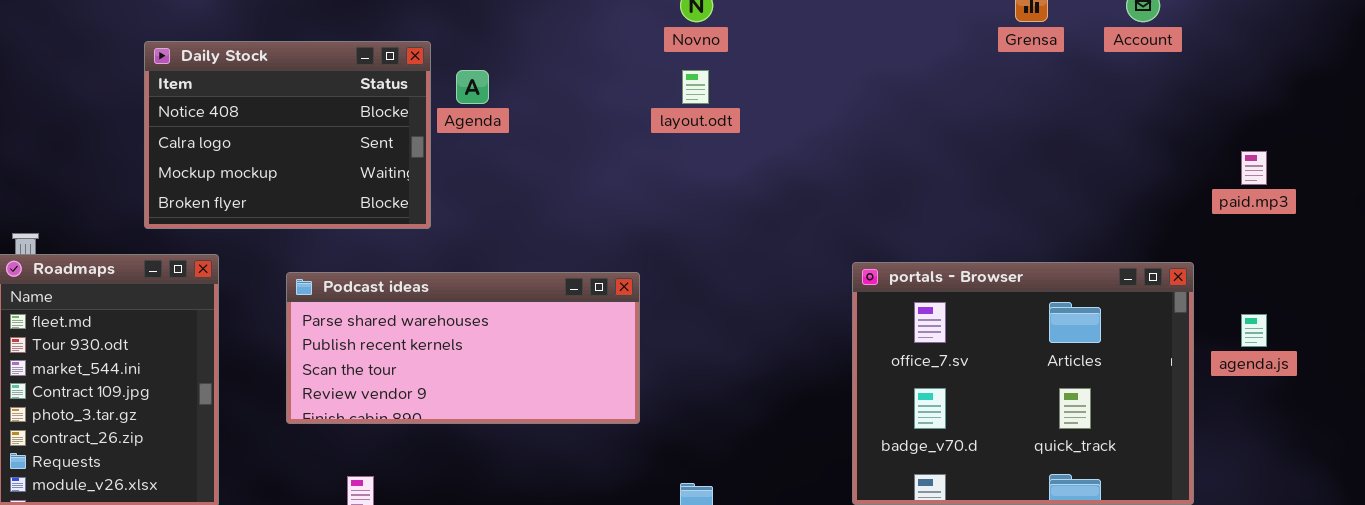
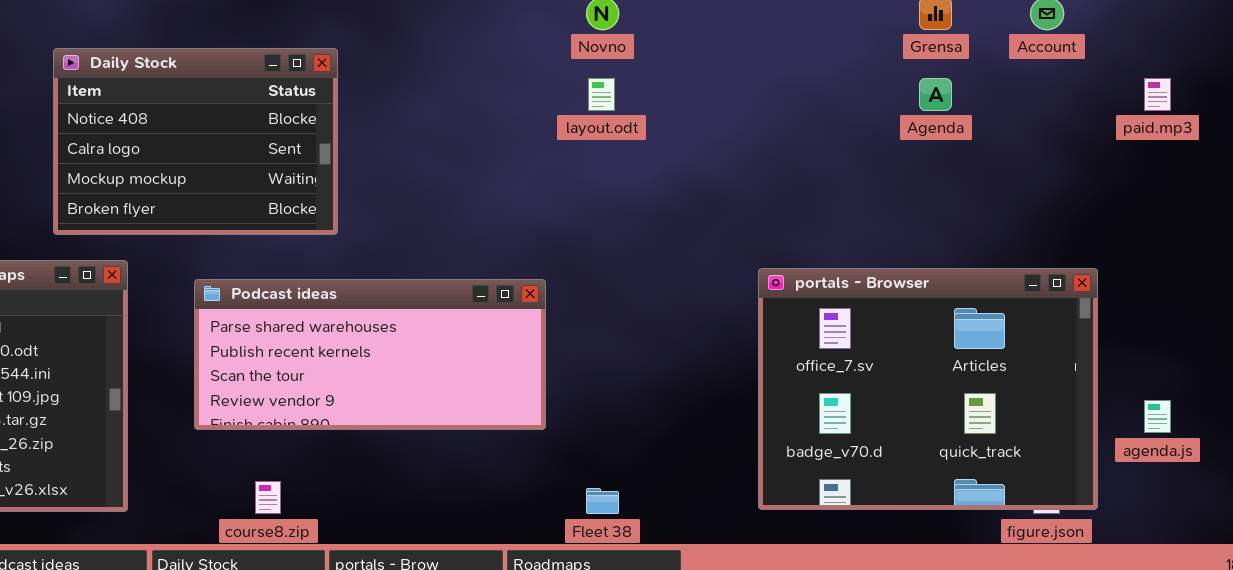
Agenda: [456,70,489,104] -> [919,78,952,111], moved
paid.mp3: [1241,151,1267,185] -> [1144,78,1171,111], moved
agenda.js: [1241,314,1267,347] -> [1144,400,1171,433], moved

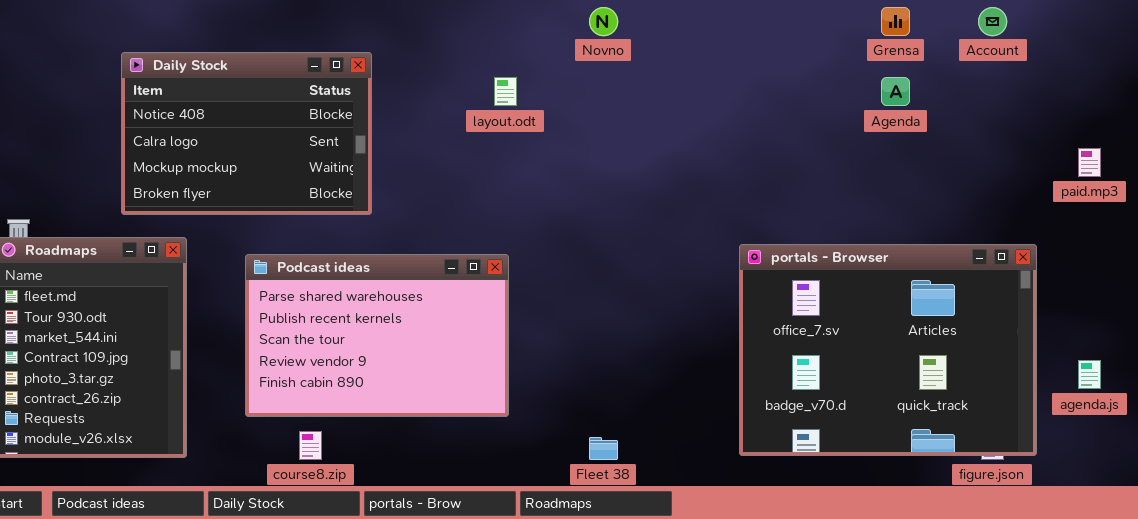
layout.odt: [588,78,615,111] -> [494,77,517,106], moved
paid.mp3: [1144,78,1171,111] -> [1078,148,1101,177], moved
Podcast ideas: [194,279,546,430] -> [245,254,509,417], resized

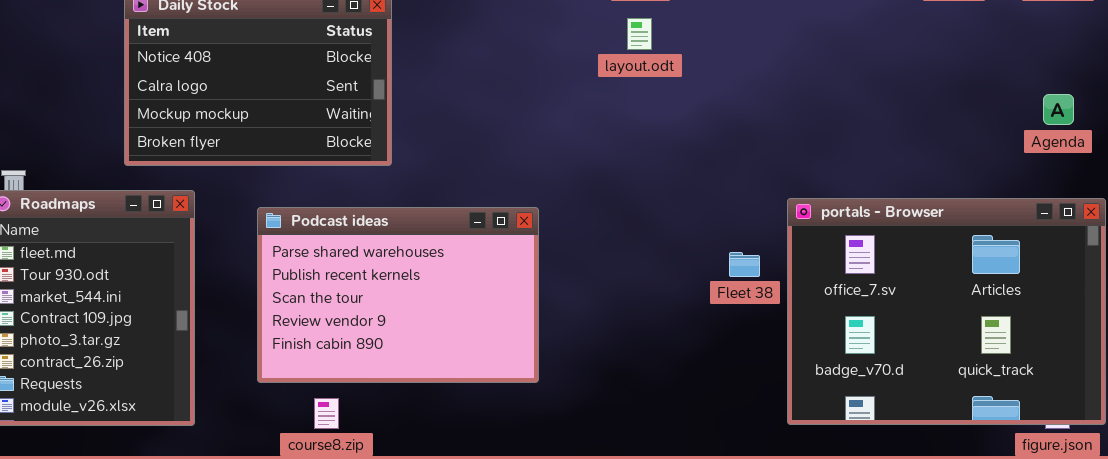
layout.odt: [494,77,517,106] -> [627,18,652,50], moved
Agenda: [881,77,910,106] -> [1043,94,1074,125], moved
Fleet 38: [589,437,618,460] -> [729,252,760,277], moved

